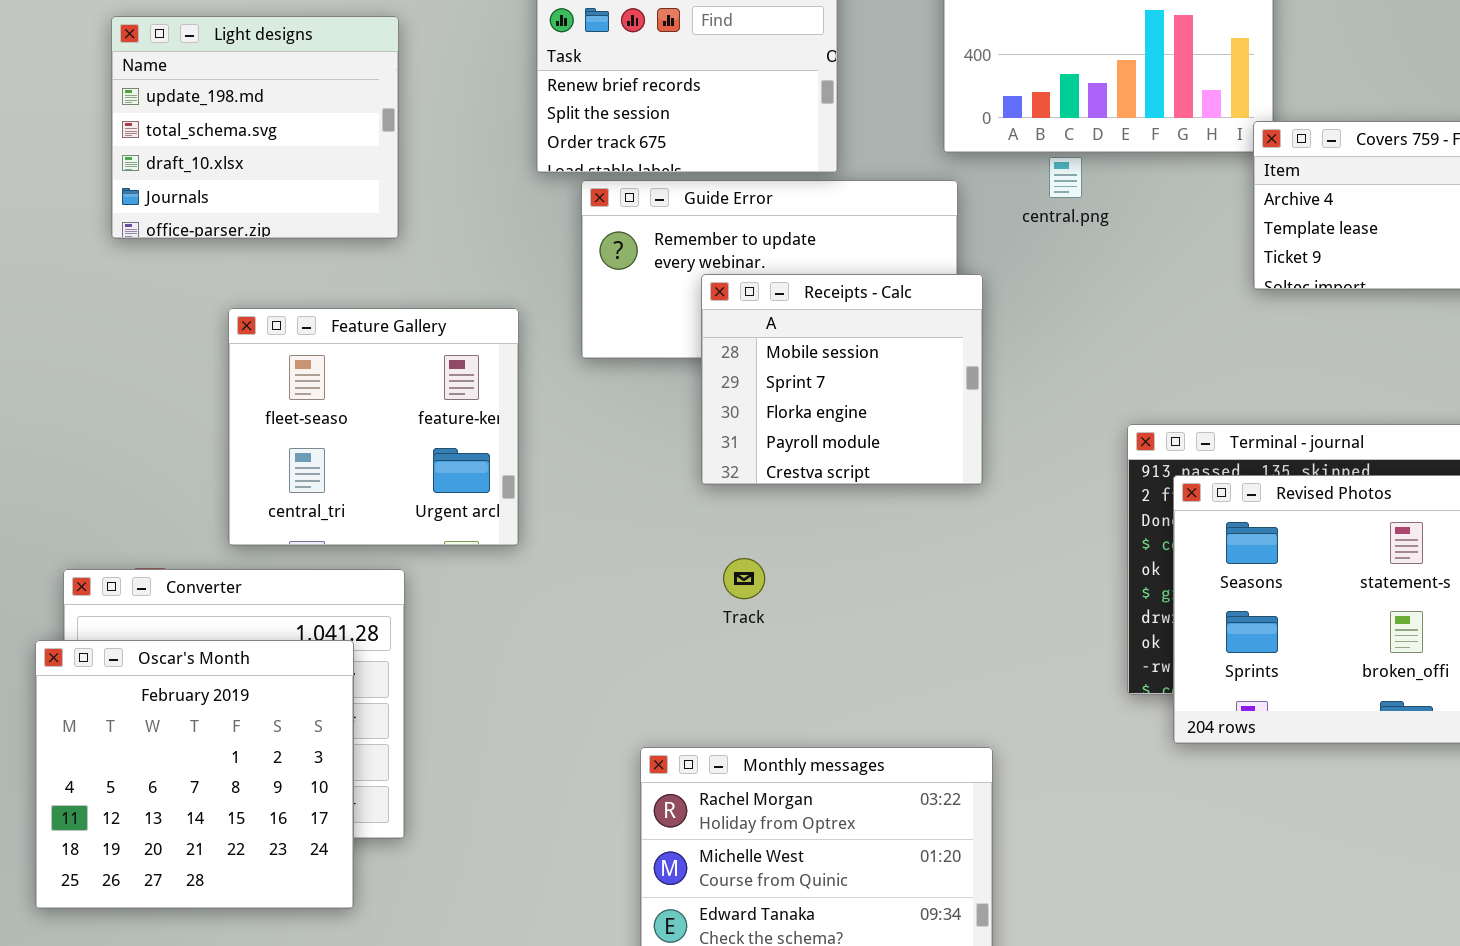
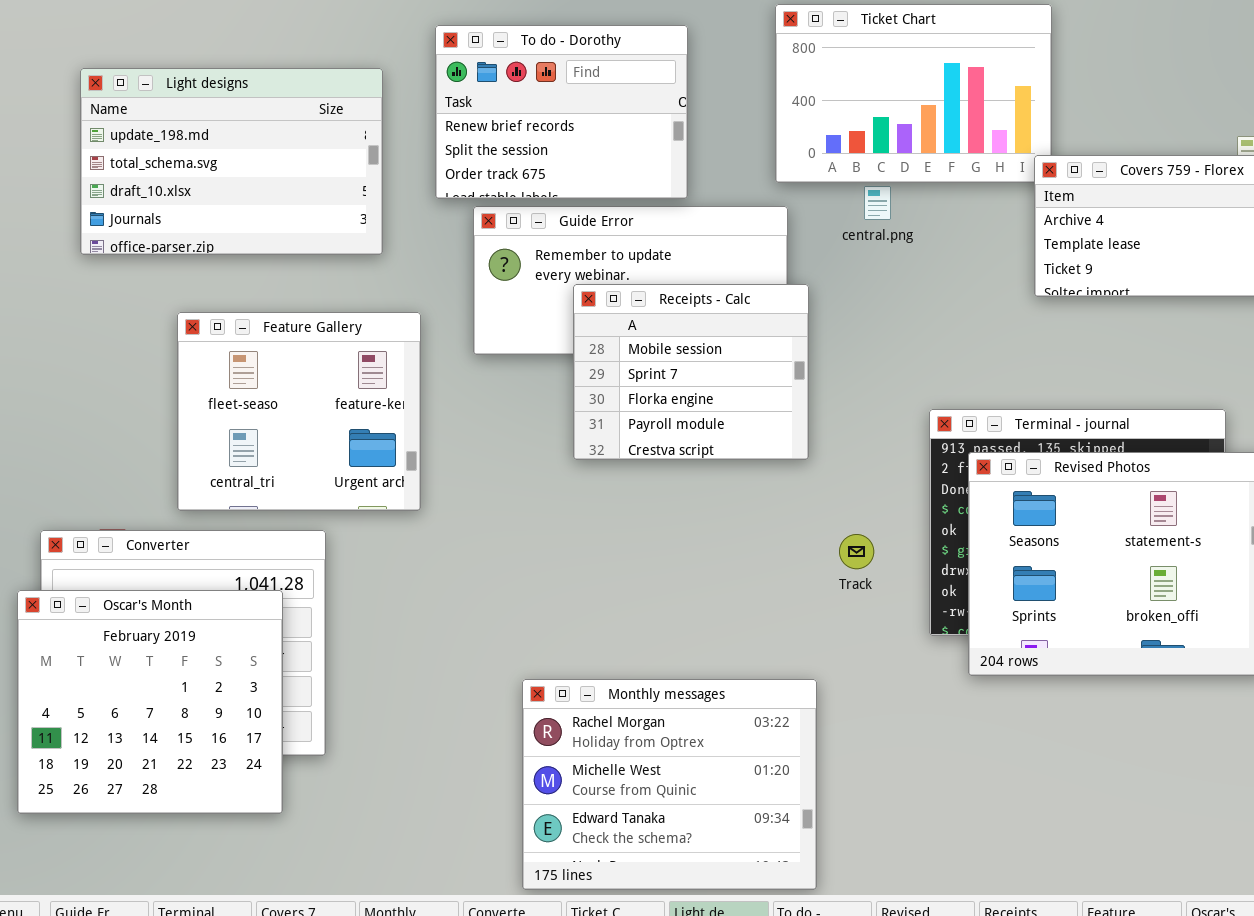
Light designs: [111,16,399,239] -> [80,68,383,255], resized
Track: [723,558,765,599] -> [839,534,874,569], moved

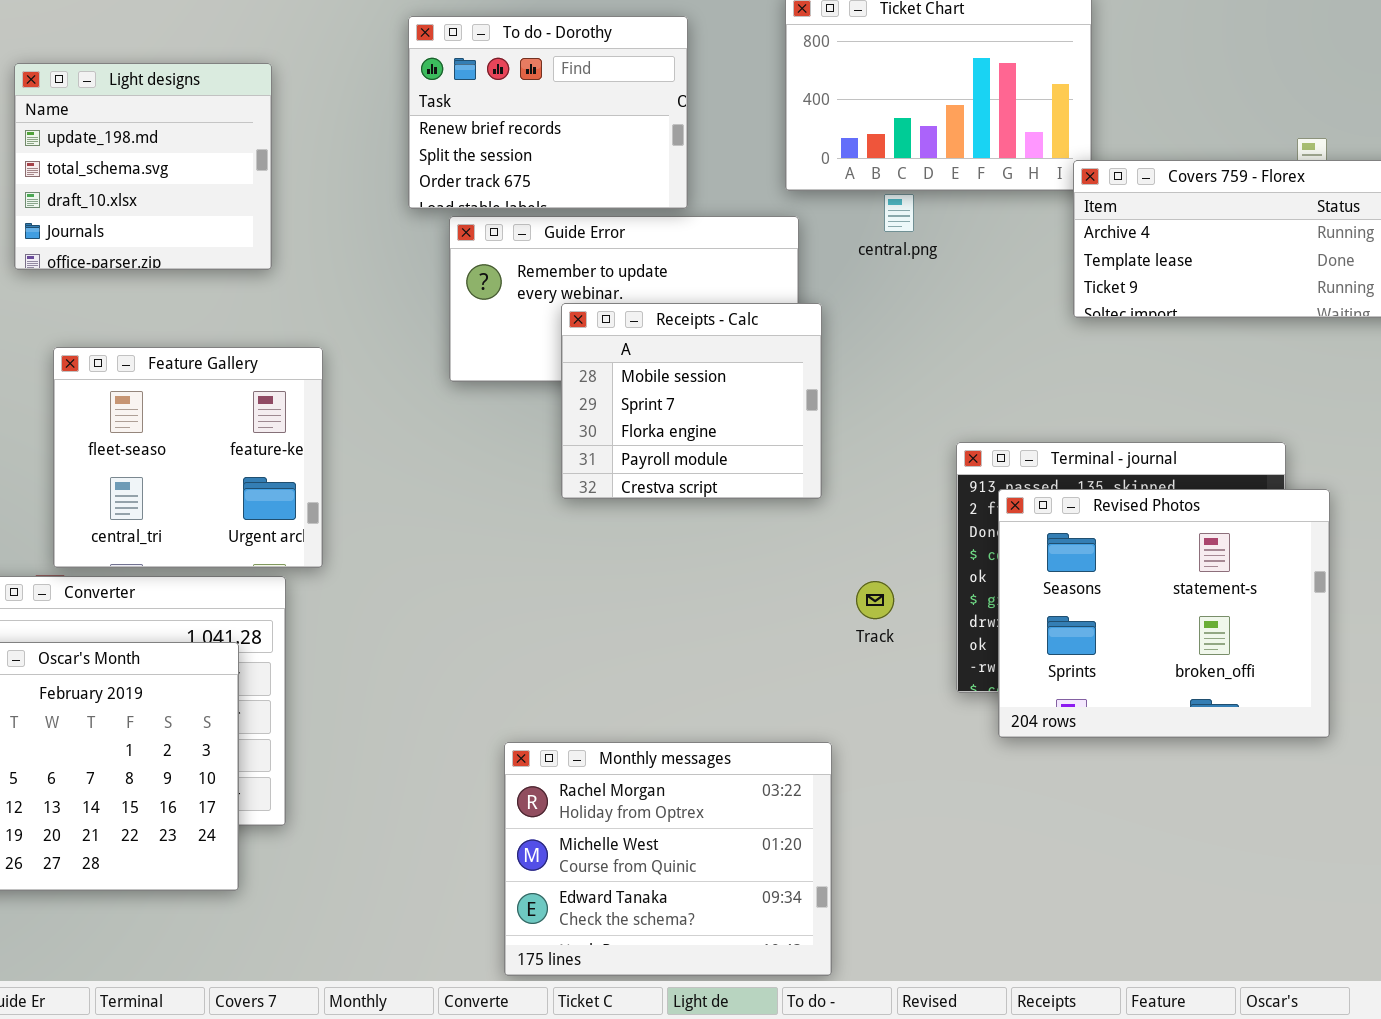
Light designs: [80,68,383,255] -> [14,63,272,270], resized
Feature Gallery: [177,312,421,511] -> [53,347,323,568], moved

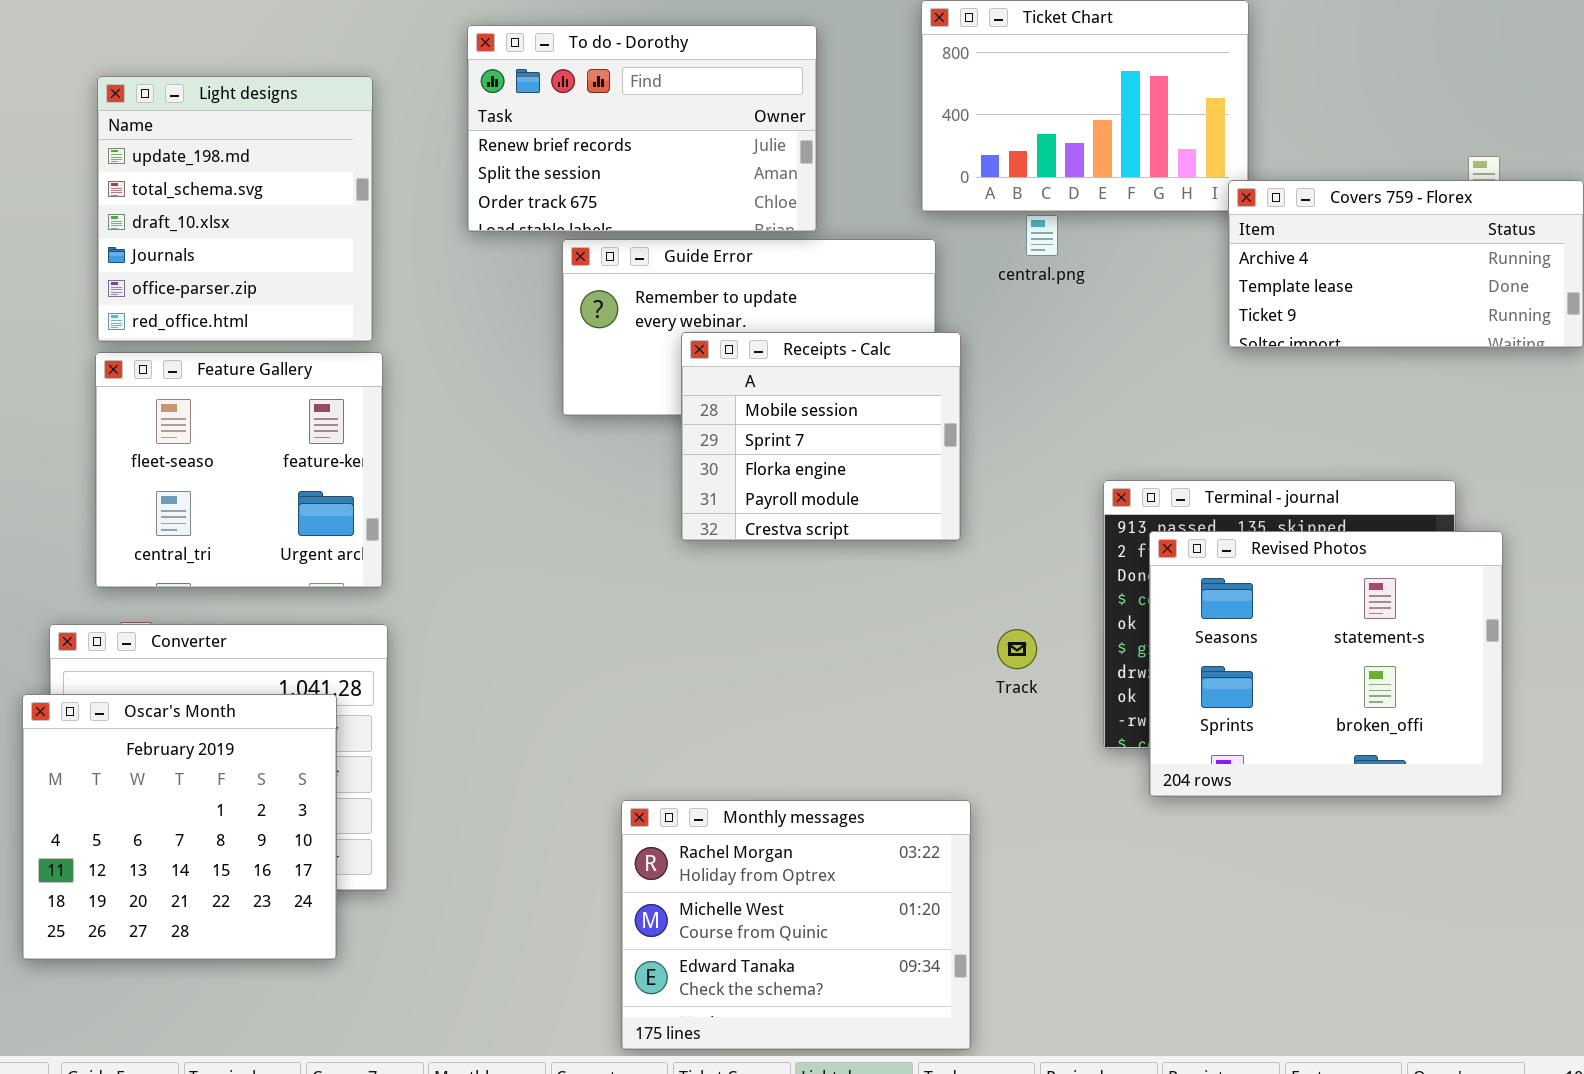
To do - Dorothy: [408,16,688,209] -> [467,25,817,232], resized
Light designs: [14,63,272,270] -> [97,76,373,342], resized
Feature Gallery: [53,347,323,568] -> [95,352,383,588], moved

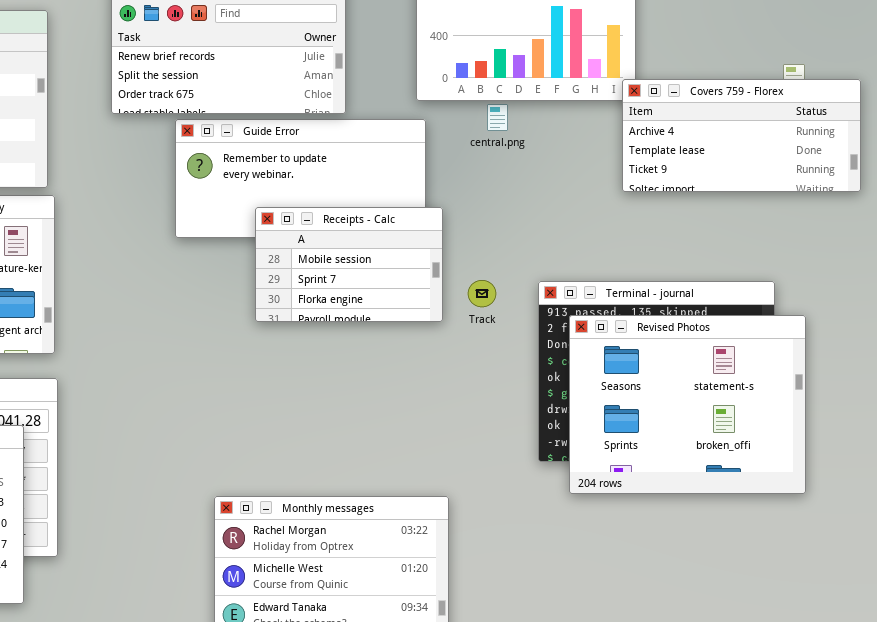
Receipts - Calc: [681,332,961,541] -> [255,207,443,322], resized
Track: [997,629,1037,669] -> [468,280,496,307], moved

